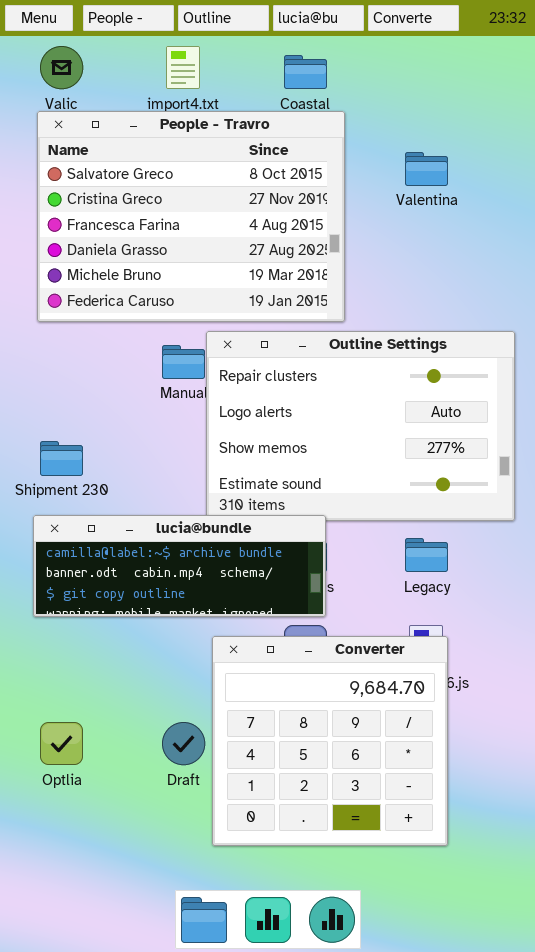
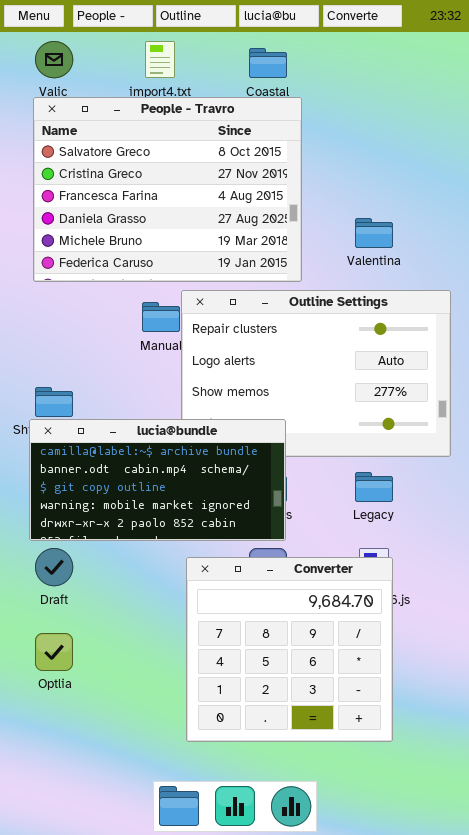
Valentina: [405,152,448,186] -> [355,218,393,248], moved
lucia@bundle: [33,515,326,617] -> [29,419,286,541], resized
Draft: [162,722,205,765] -> [35,548,73,586], moved

